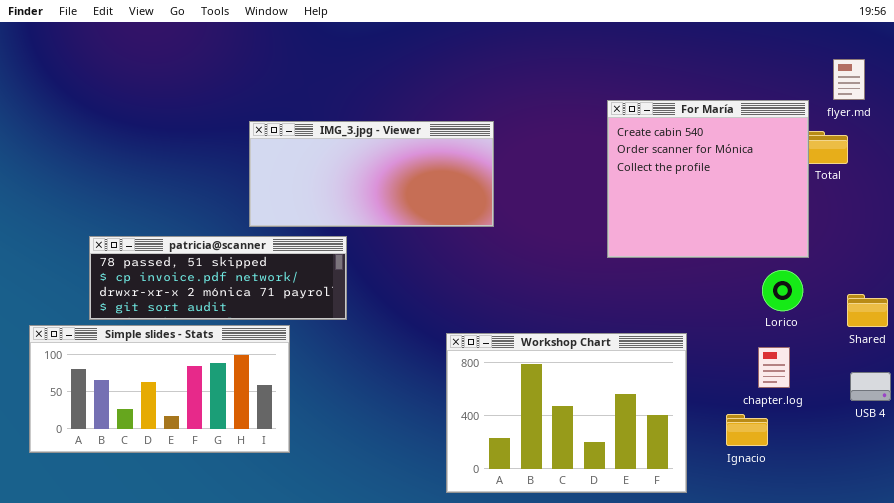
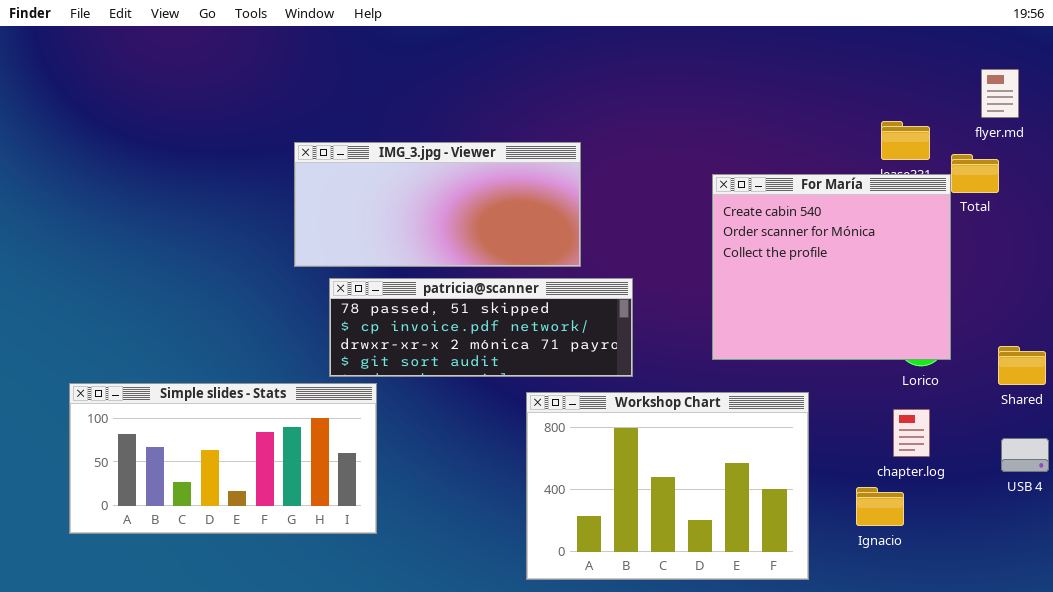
For María: [607,100,809,258] -> [712,174,951,360], moved
patricia@scanner: [89,236,347,320] -> [329,278,633,377], moved
Simple slides - Stats: [29,325,290,453] -> [69,383,377,534], moved

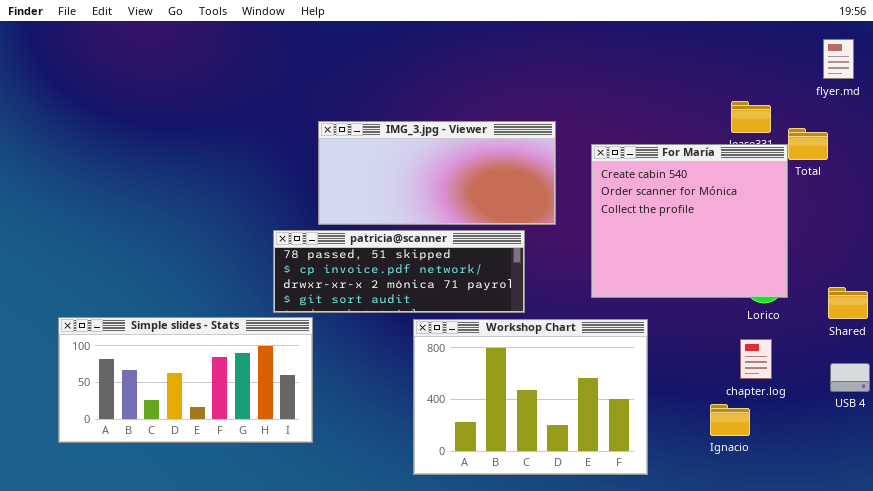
flyer.md: [981,69,1019,118] -> [823,39,854,79], moved
IMG_3.jpg - Viewer: [294,142,581,267] -> [318,121,556,225], moved
Workshop Chart: [526,392,809,580] -> [413,319,648,475], moved

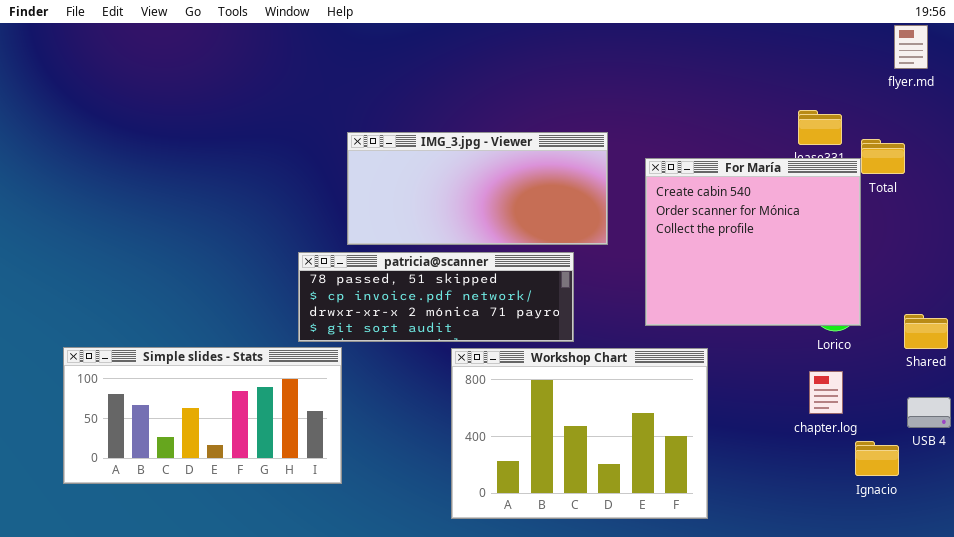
flyer.md: [823,39,854,79] -> [894,25,928,69], moved
Ignacio: [710,404,750,436] -> [855,441,899,476], moved

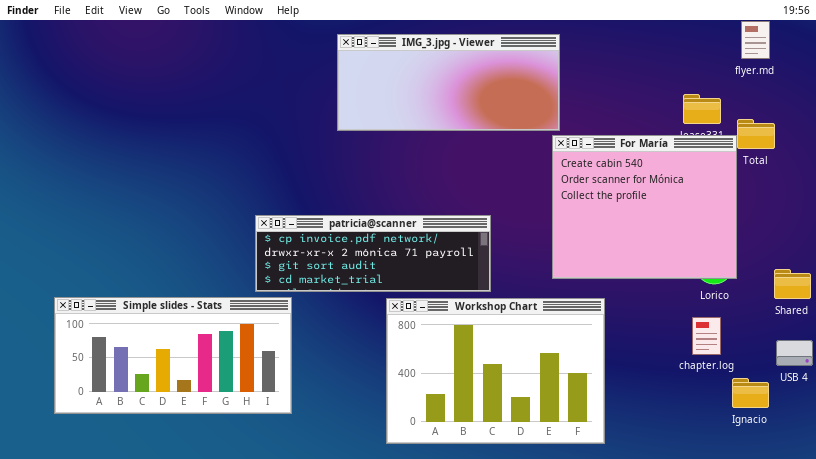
flyer.md: [894,25,928,69] -> [741,21,770,59], moved
IMG_3.jpg - Viewer: [347,132,608,245] -> [337,34,560,131], moved
patricia@scanner: [298,252,574,342] -> [255,215,491,292], scrolled down 1 row

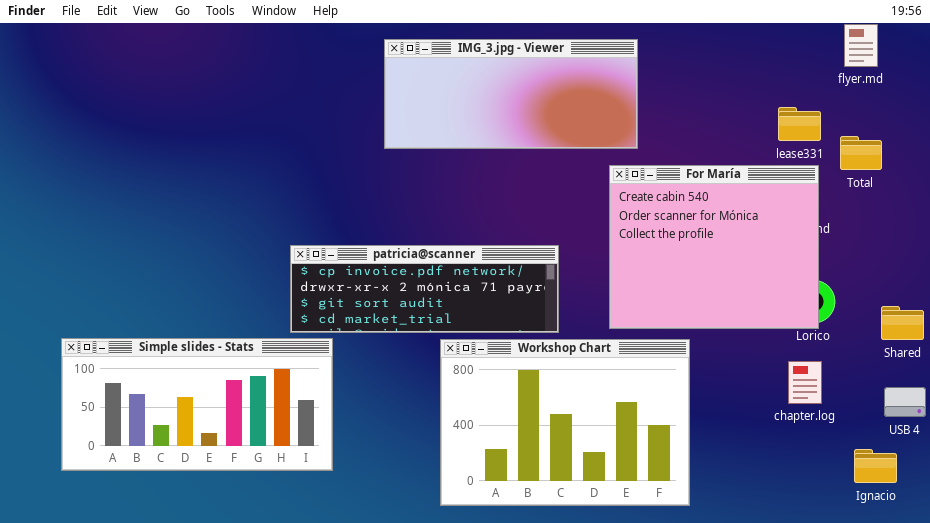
For María: [552,135,737,279] -> [609,165,819,329], moved
Ignacio: [732,378,769,408] -> [854,449,897,483], moved

